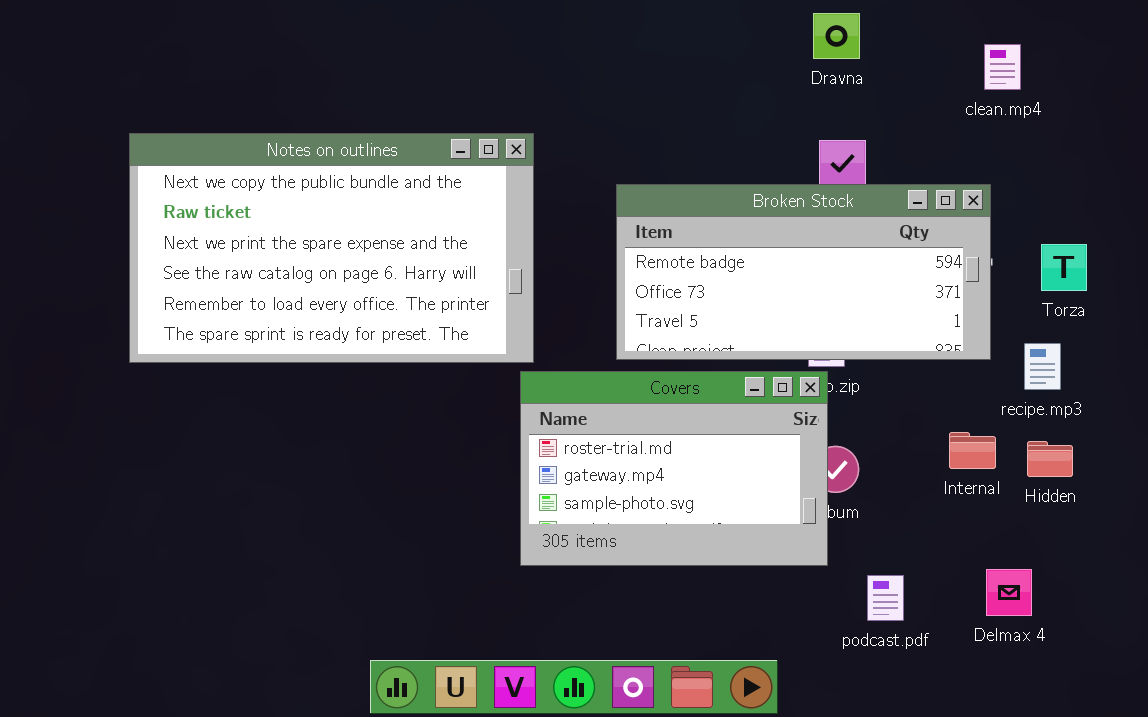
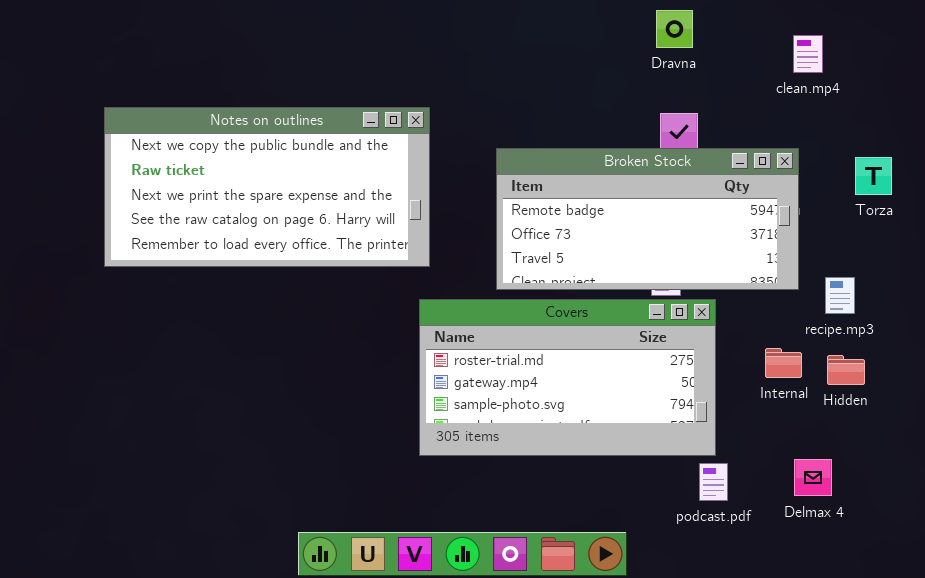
Notes on outlines: [129,133,534,363] -> [104,107,430,267], resized
Torza: [1041,244,1087,291] -> [855,157,892,195], moved
Covers: [520,371,828,566] -> [419,299,716,456], resized

